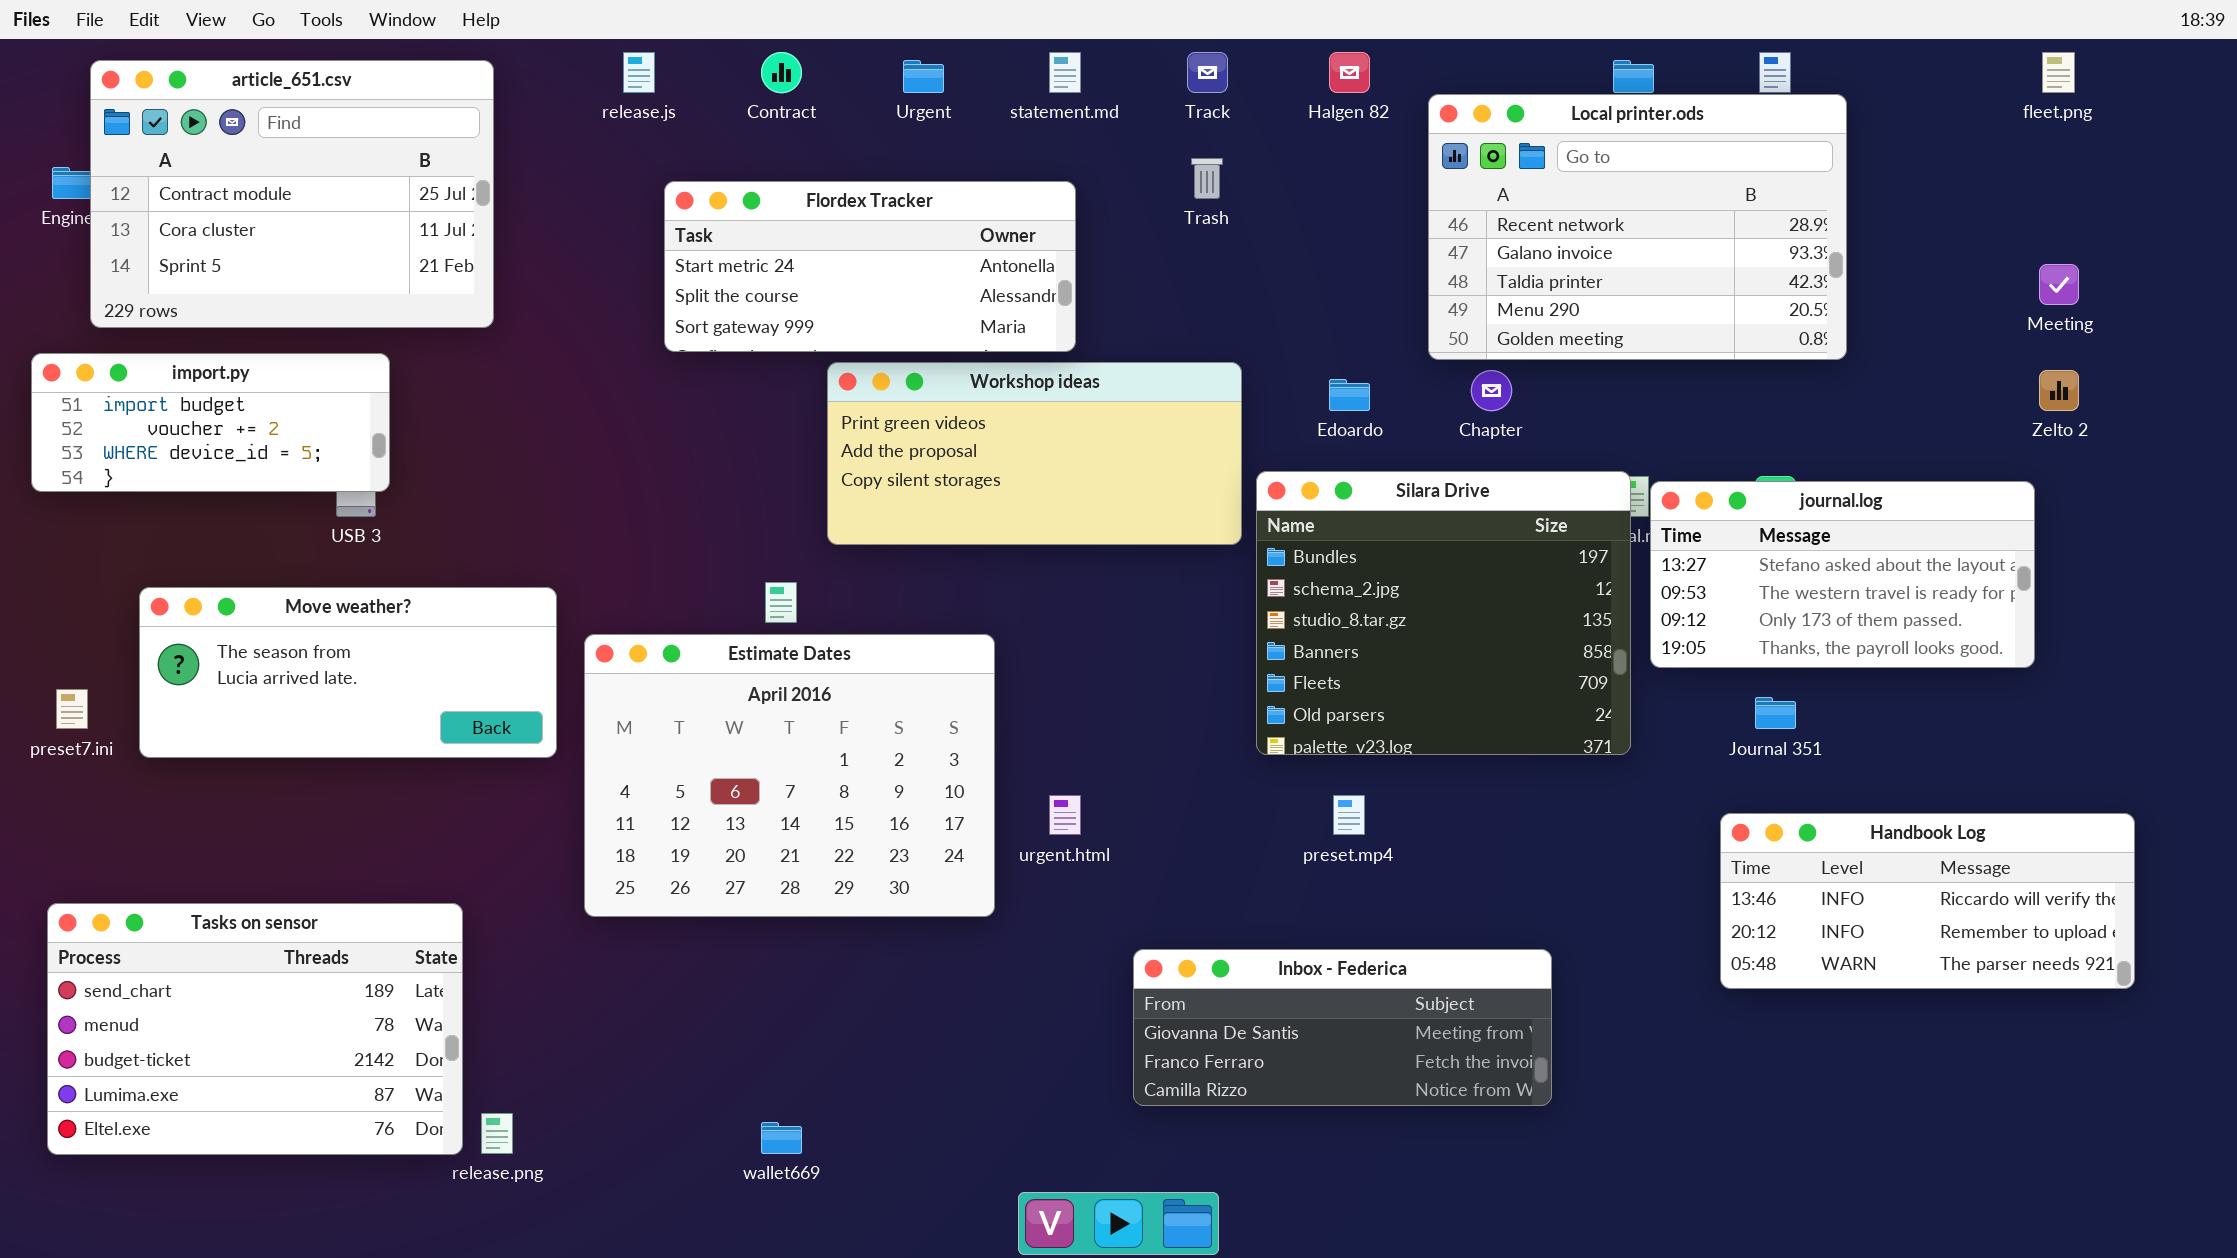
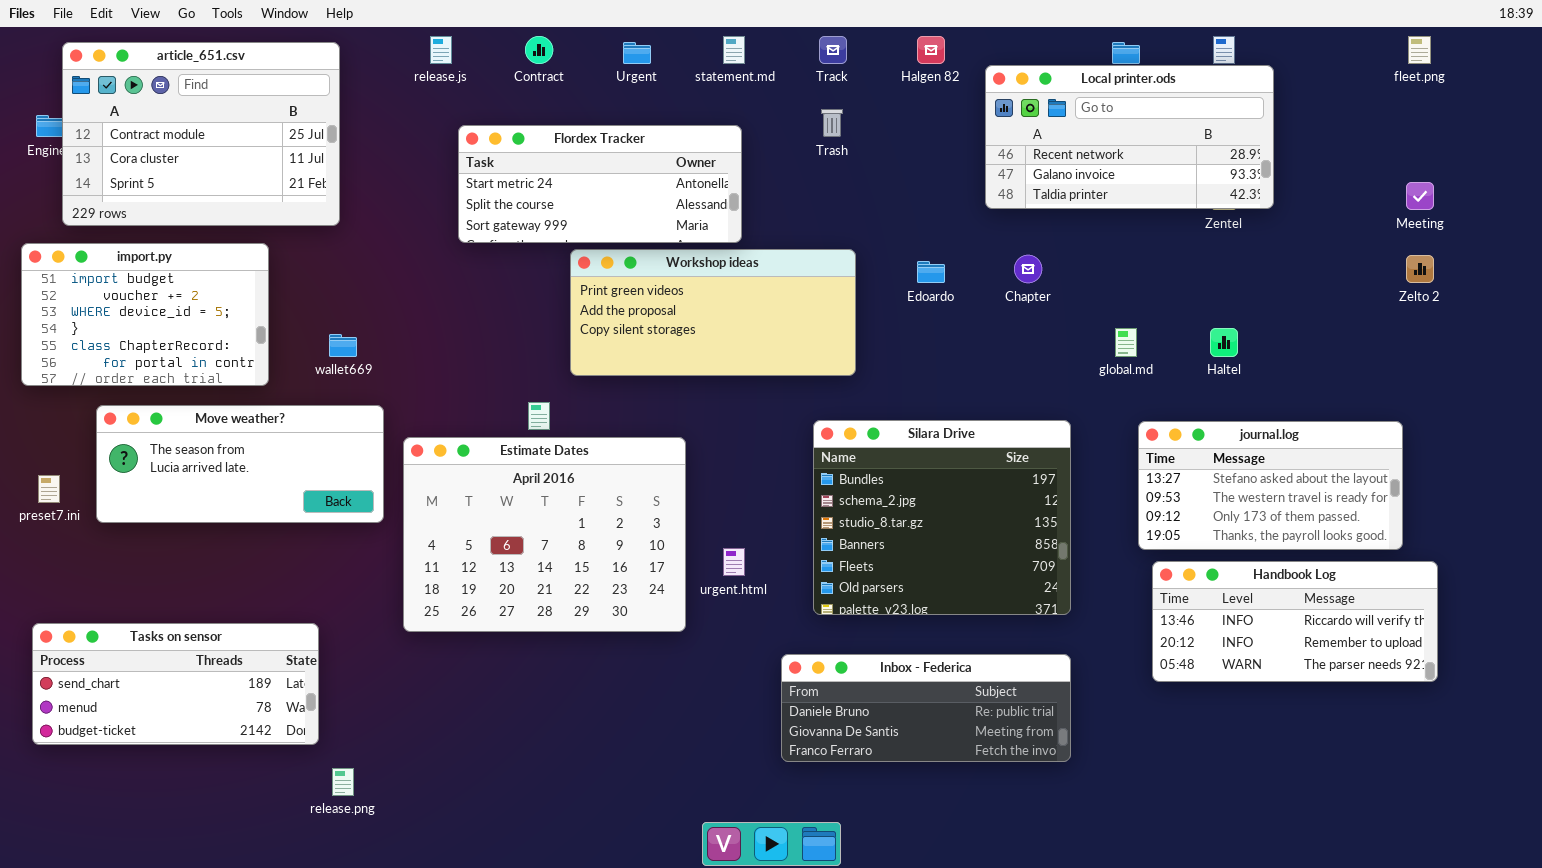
Local printer.ods: [1428,94,1847,360] -> [985,65,1274,209], resized
import.py: [31,353,390,492] -> [21,243,269,386], resized
Silara Drive: [1256,471,1631,755] -> [813,420,1071,615], moved
journal.log: [1650,481,2035,668] -> [1138,421,1403,550], moved
Handbook Log: [1720,813,2135,989] -> [1152,561,1438,682], moved
Tasks on sensor: [47,903,463,1155] -> [32,623,319,745], resized
Inbox - Federica: [1133,949,1552,1106] -> [781,654,1071,762], scrolled up 1 row
wallet669: [761,1122,802,1154] -> [329,334,357,357], moved

